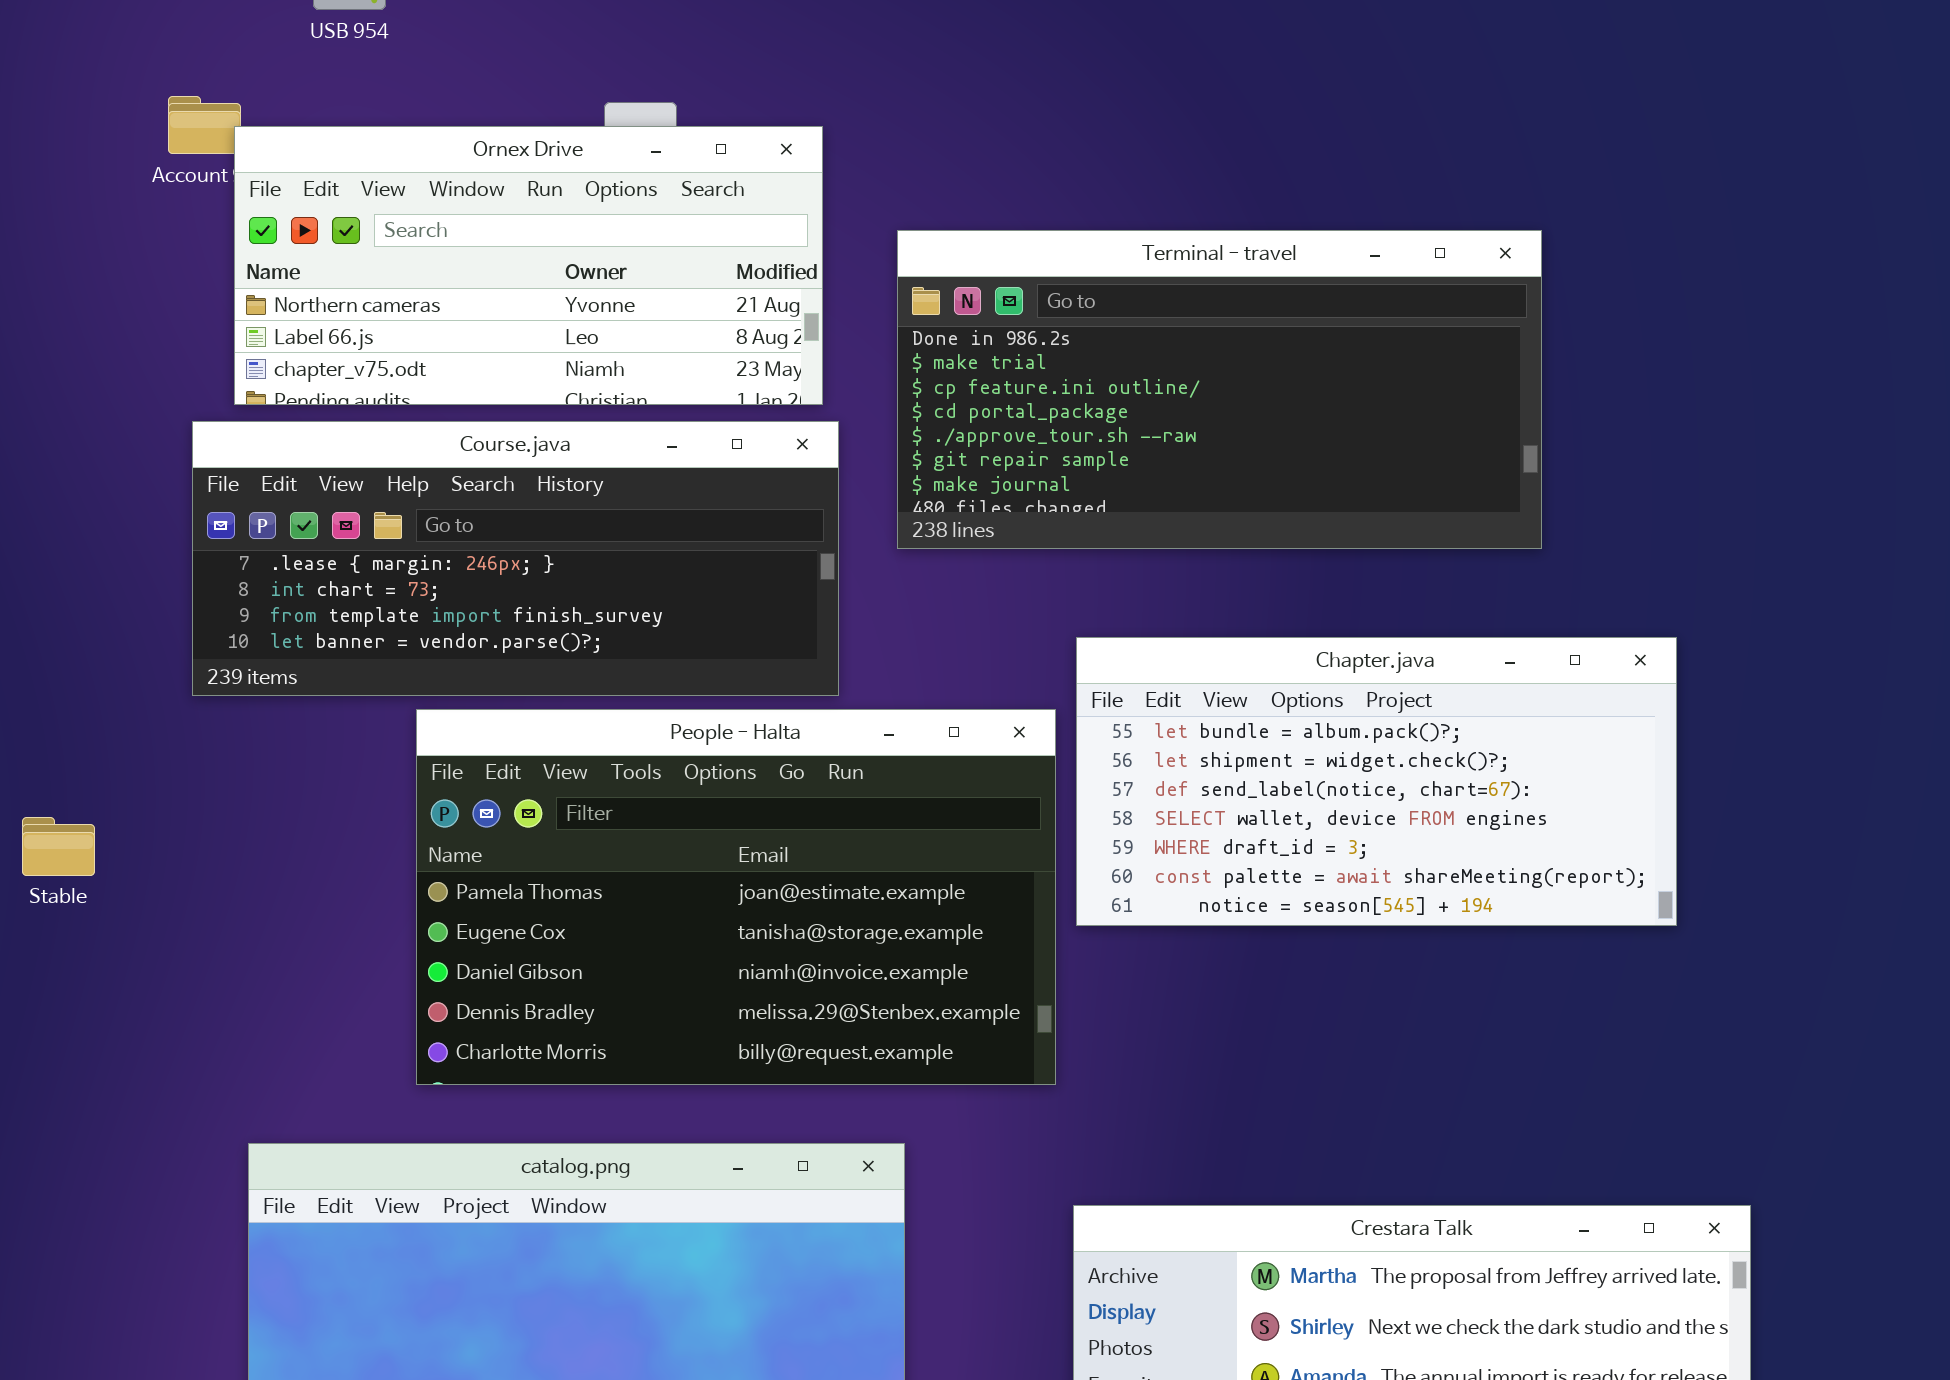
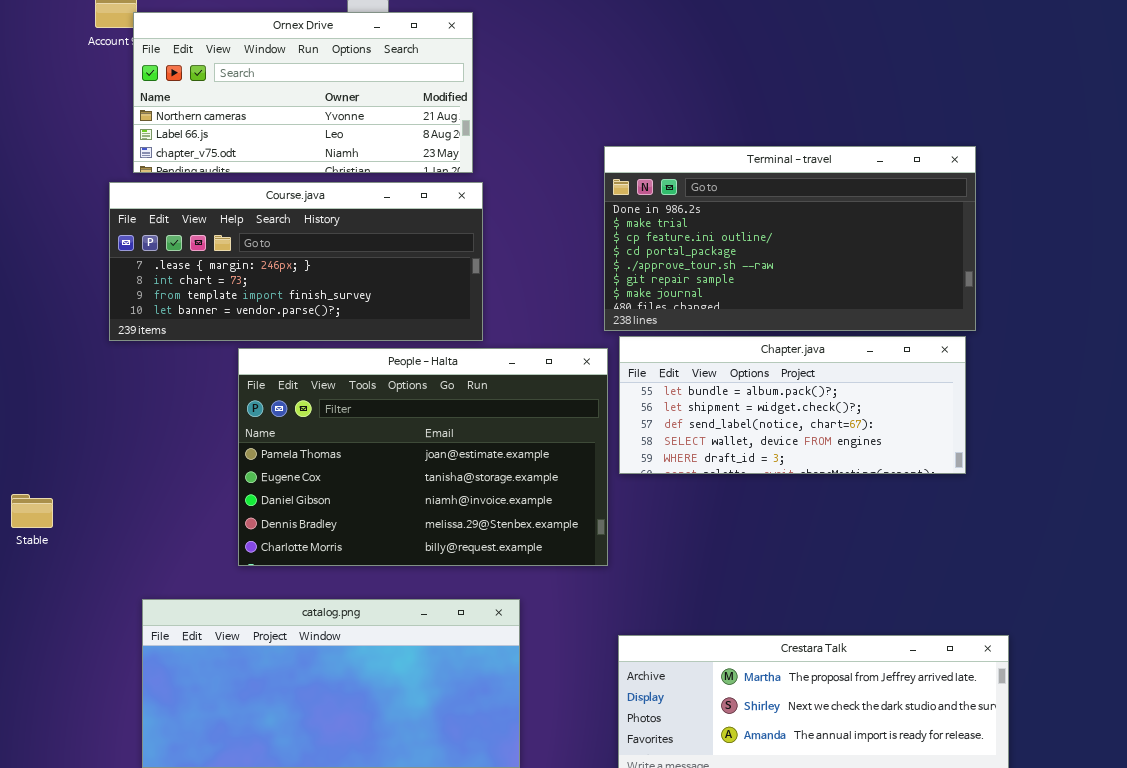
Terminal - travel: [897,230,1542,549] -> [604,146,976,331], moved
Chapter.java: [1076,637,1677,926] -> [619,336,966,474], resized
Stable: [22,817,95,876] -> [11,494,53,528], moved

